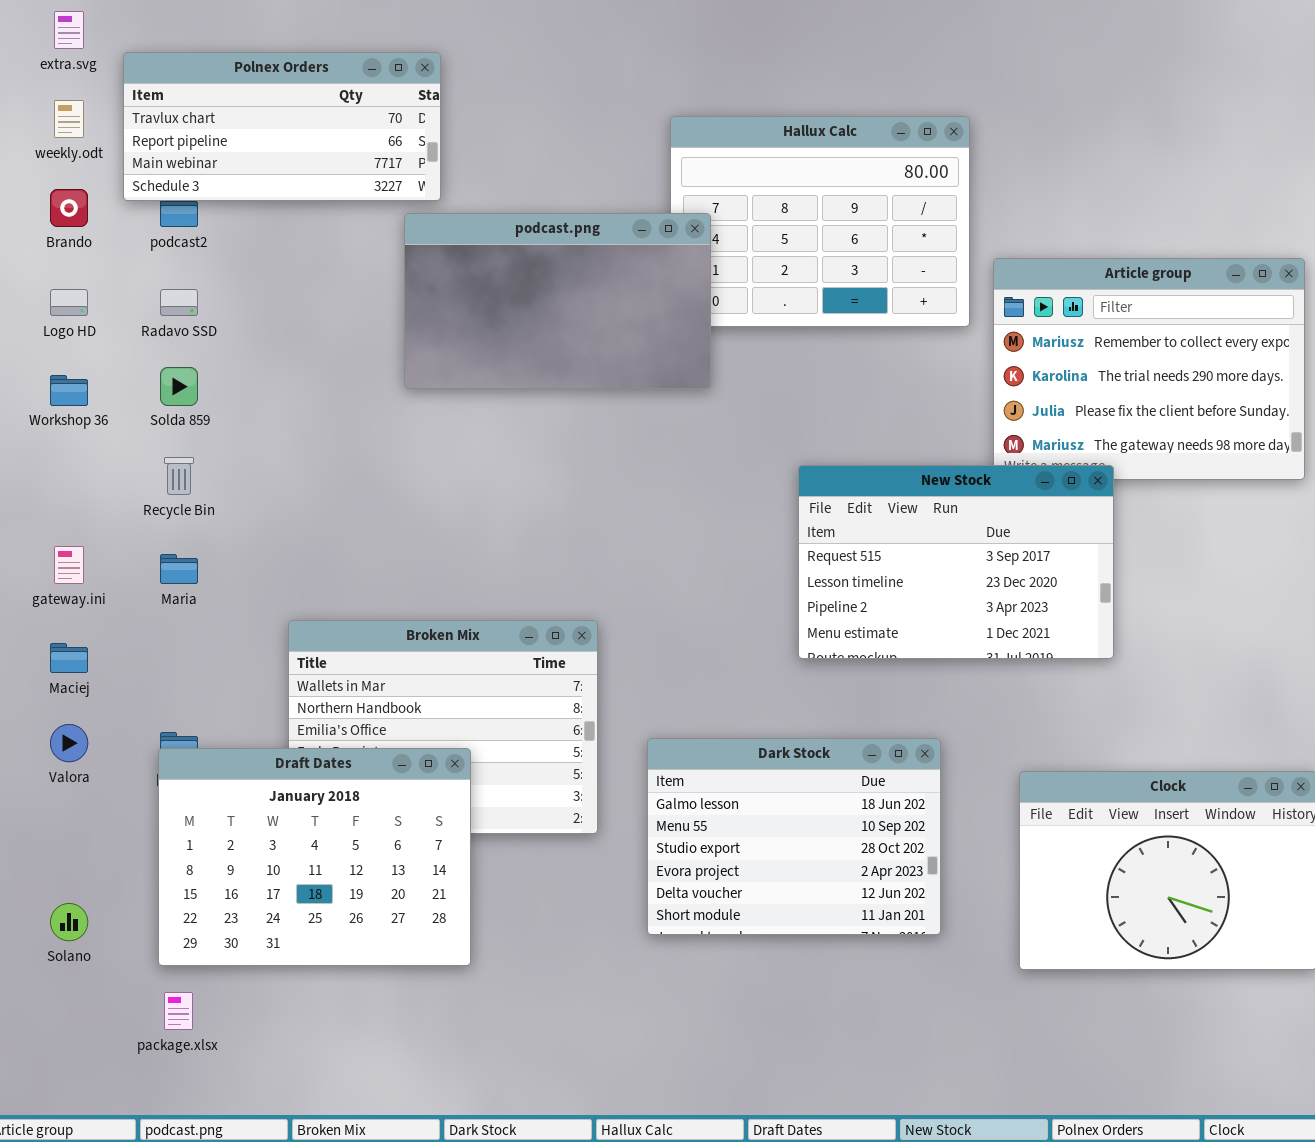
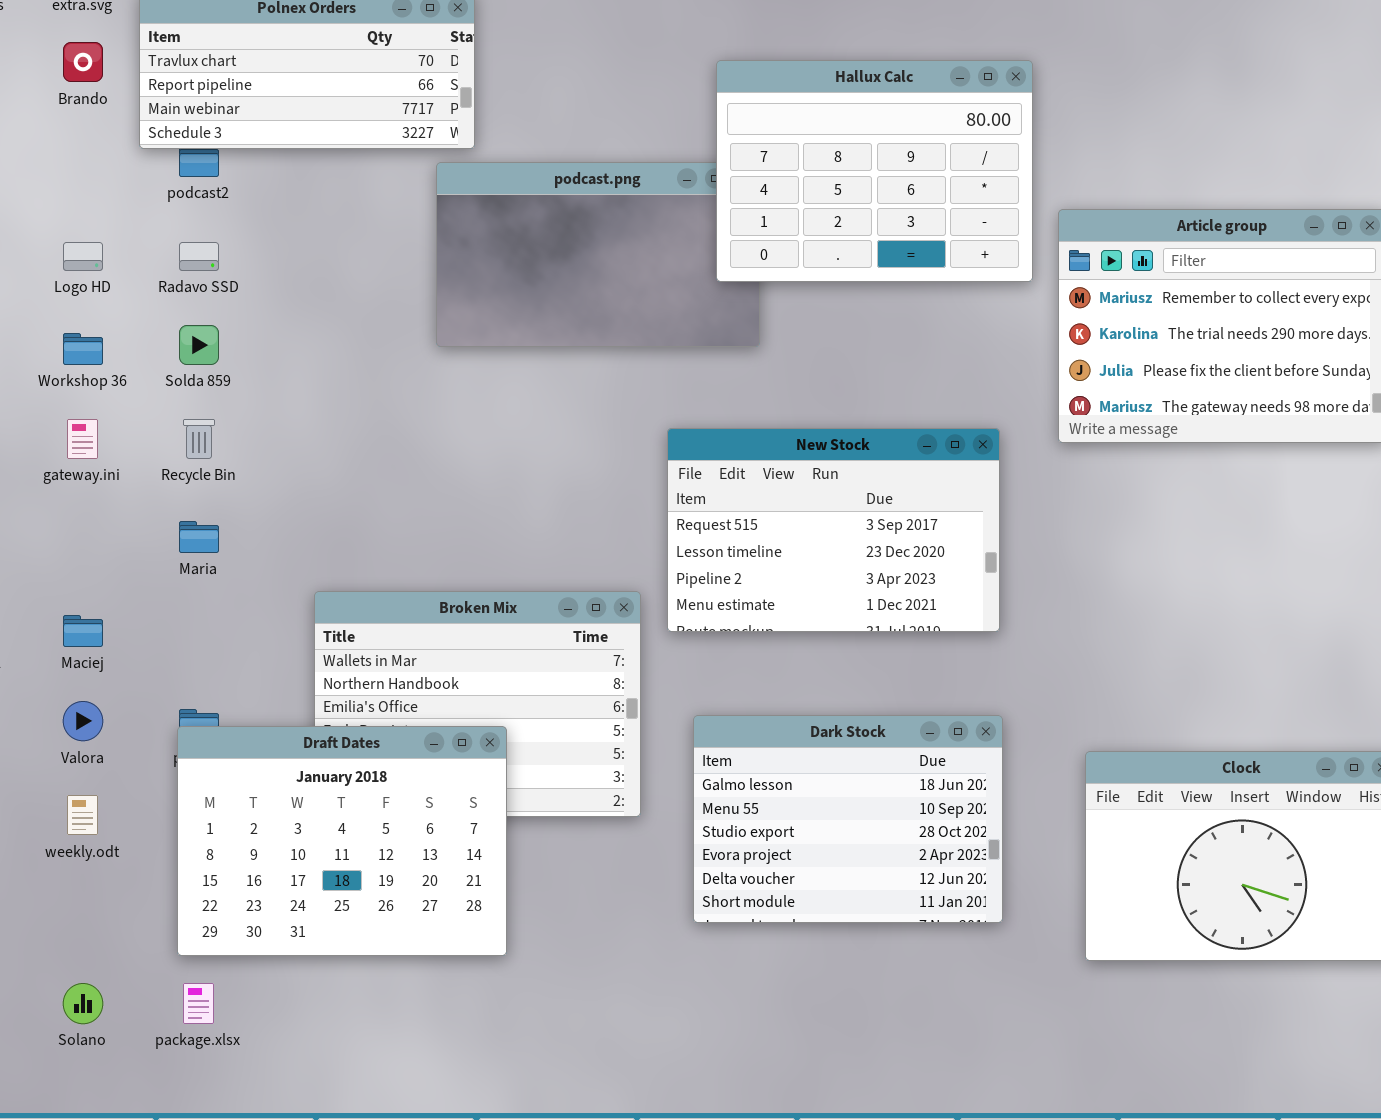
weekly.odt: [54,100,84,138] -> [67,795,98,835], moved
Hallux Calc: [670,116,970,327] -> [716,60,1033,282], raised
Brando: [50,189,88,227] -> [63,42,103,82], moved
New Stock: [798,465,1114,659] -> [667,428,1000,632], moved
gateway.ini: [54,546,84,584] -> [67,419,98,459], moved
Solano: [50,903,88,941] -> [63,983,103,1024], moved

